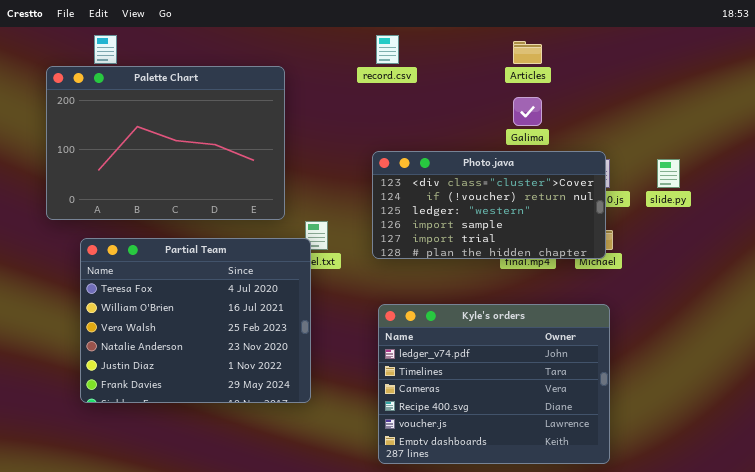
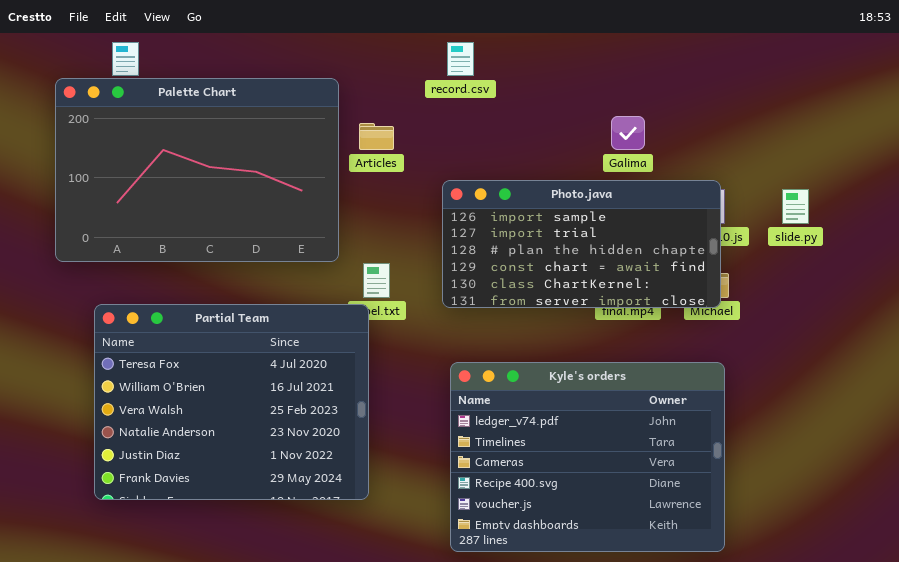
Articles: [513,41,542,64] -> [359,123,394,150], moved
Photo.java: [372,151,606,259] -> [442,180,721,308], scrolled down 3 rows
Partial Team: [80,238,311,403] -> [94,304,369,500], moved

